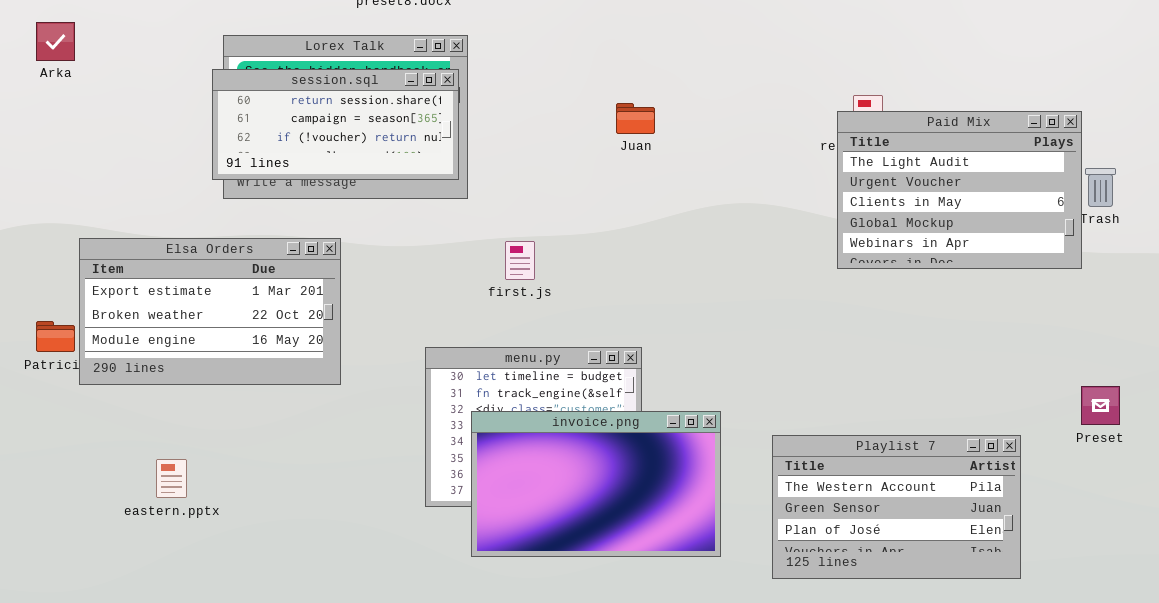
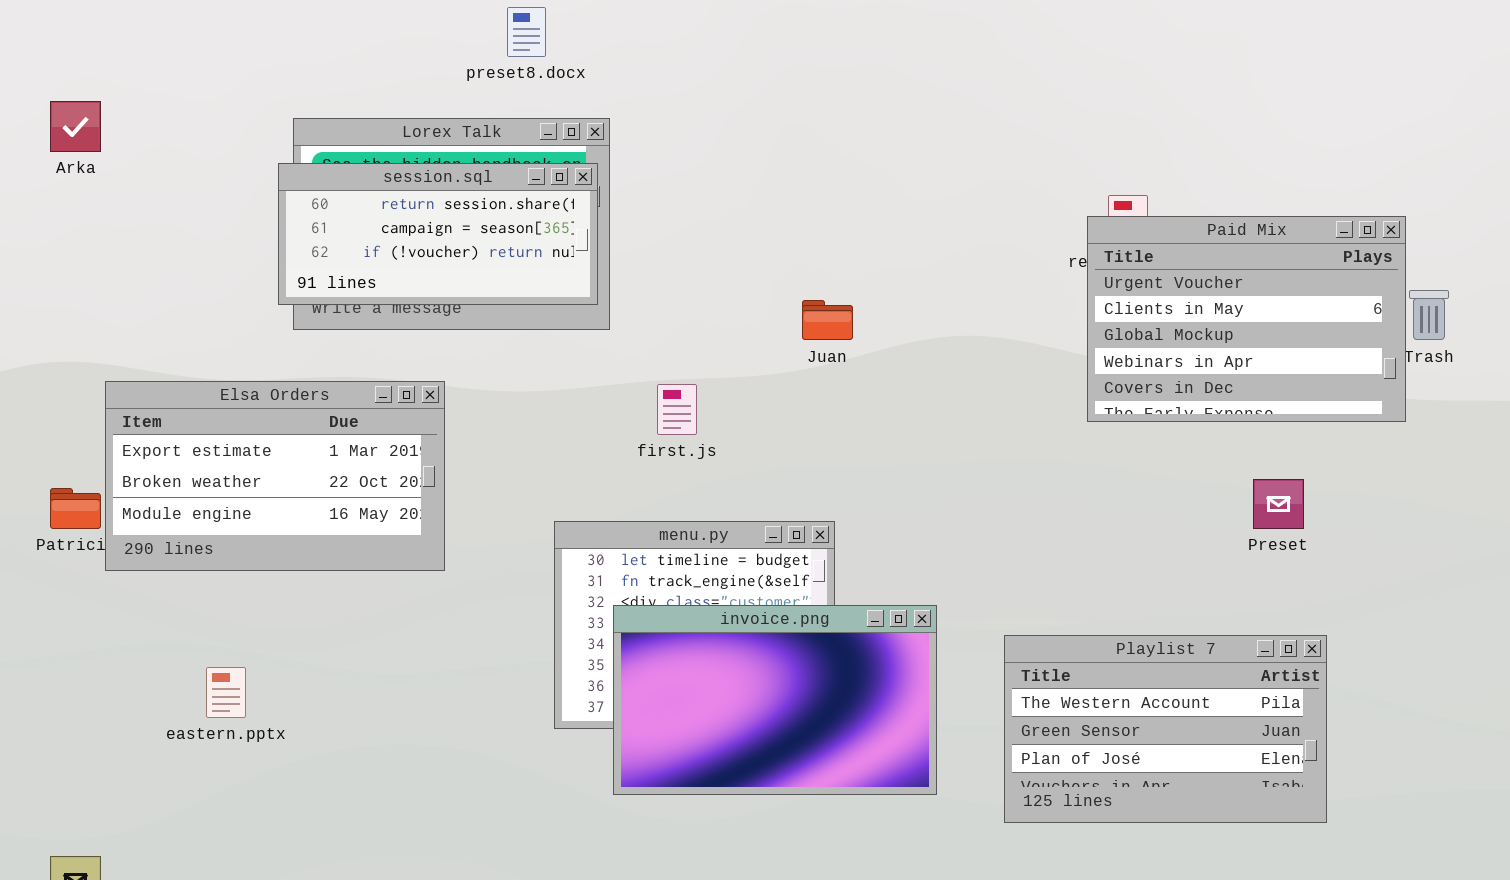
Juan: [616,103,655,134] -> [802,300,853,340], moved
Paid Mix: [837,111,1082,269] -> [1087,216,1406,422], scrolled down 1 row
Preset: [1081,386,1120,425] -> [1253,479,1304,529], moved

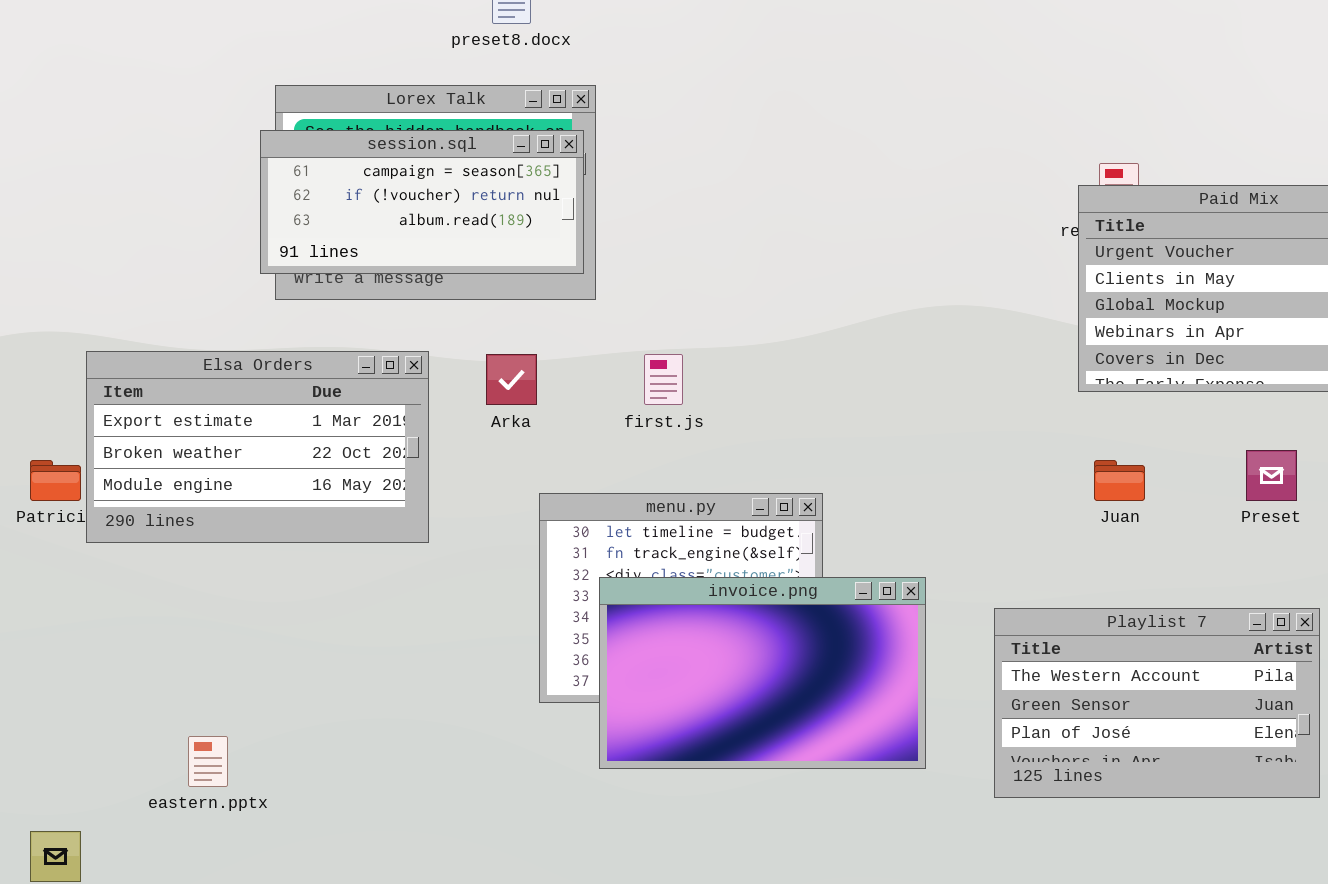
Arka: [50,101,101,152] -> [486,354,537,405], moved
session.sql: [278,163,598,305] -> [260,130,584,274], scrolled down 1 row
Juan: [802,300,853,340] -> [1094,460,1145,501], moved
eastern.pptx: [206,667,246,718] -> [188,736,228,787], moved

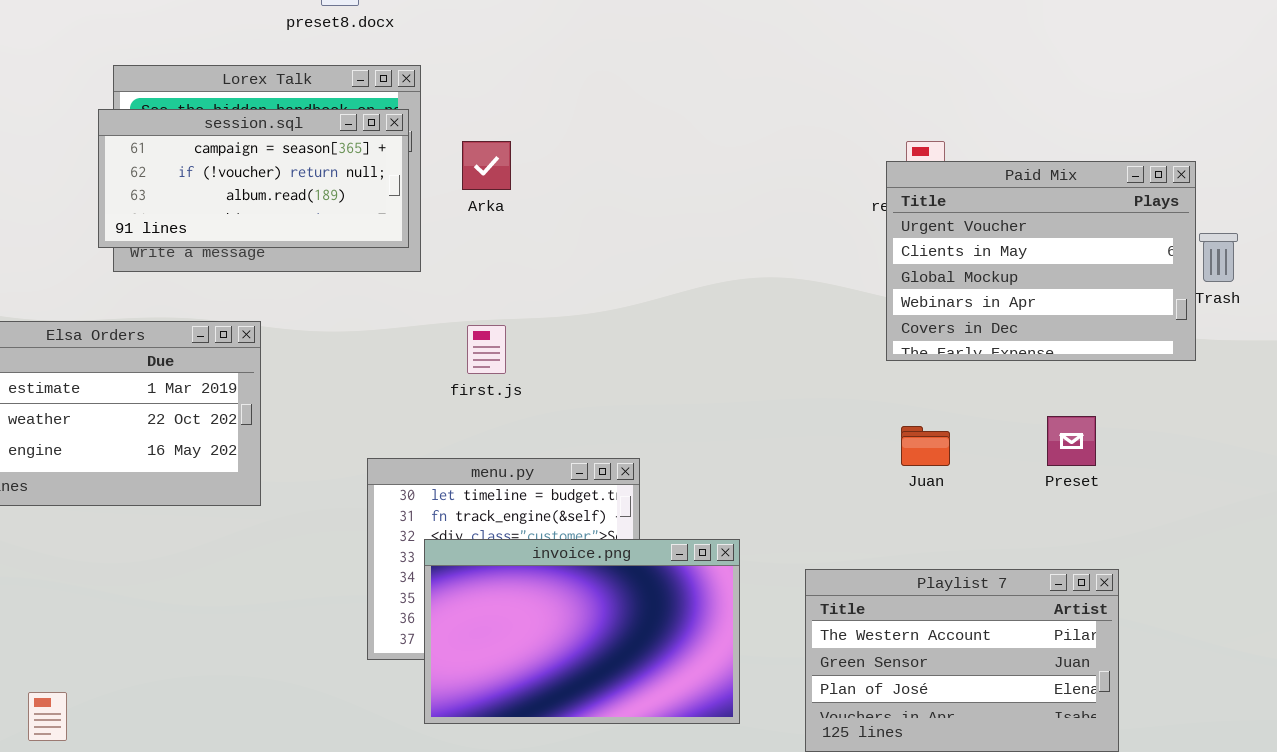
Arka: [486,354,537,405] -> [462,141,511,190], moved

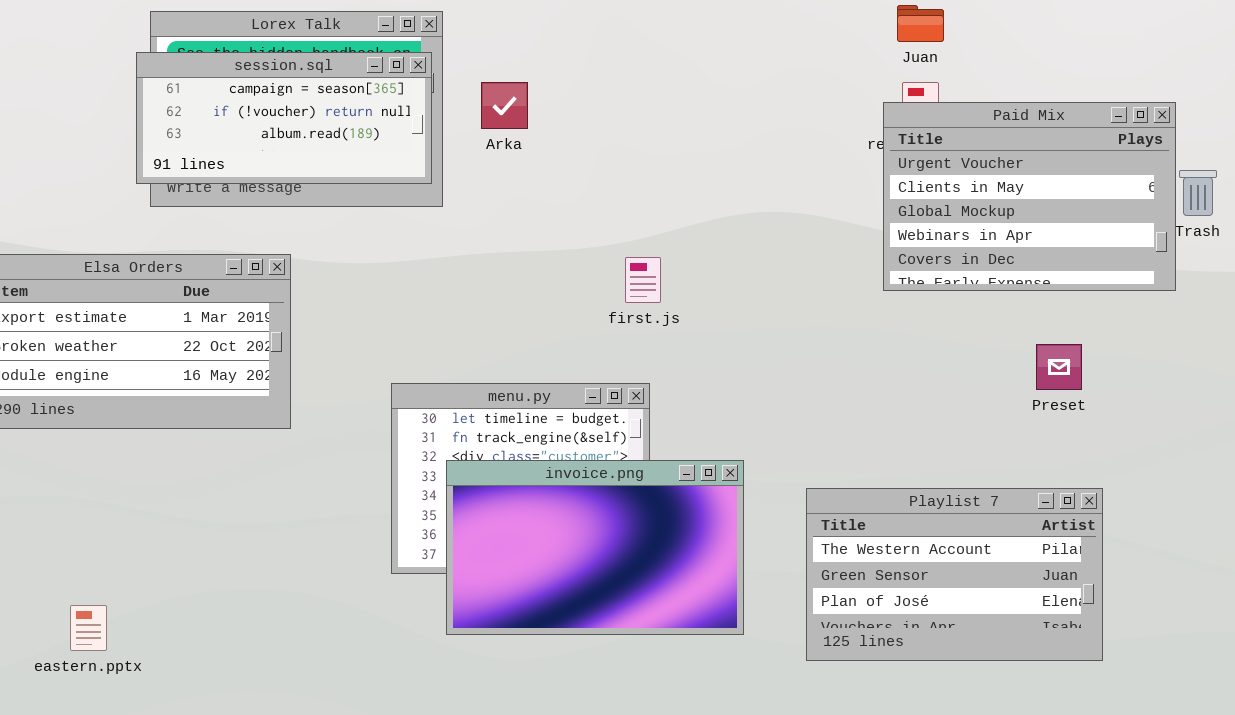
first.js: [467,325,506,374] -> [625,257,661,303], moved
Juan: [901,426,950,466] -> [897,5,944,42], moved

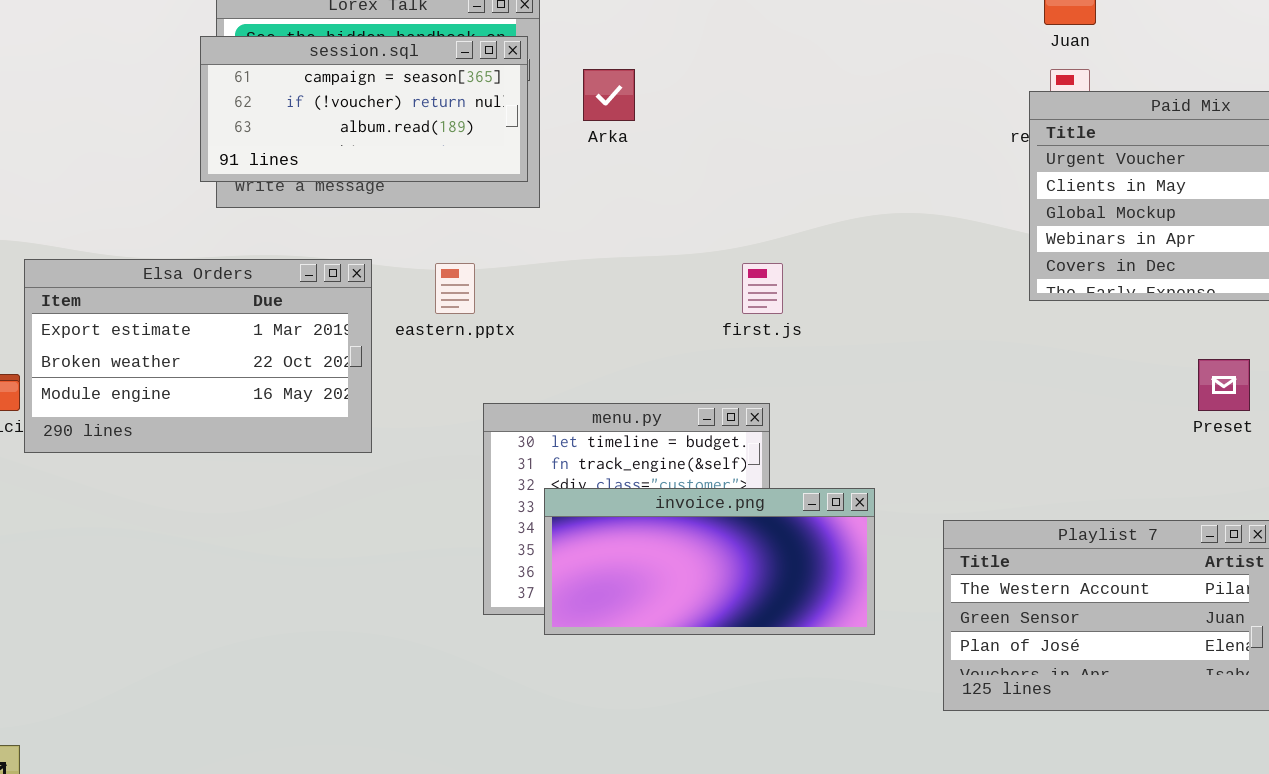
invoice.png: [446,460,744,635] -> [544,488,875,635], resized
eastern.pptx: [70,605,107,651] -> [435,263,475,314], moved

